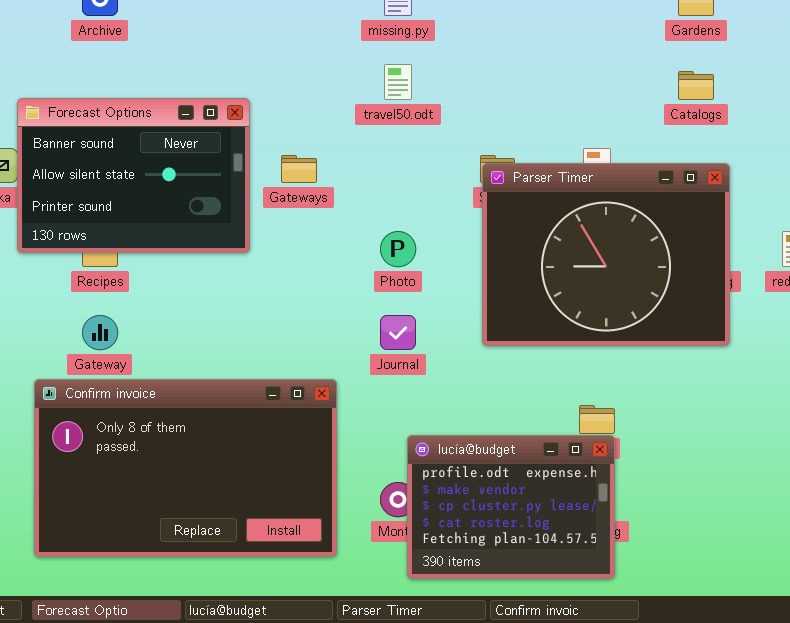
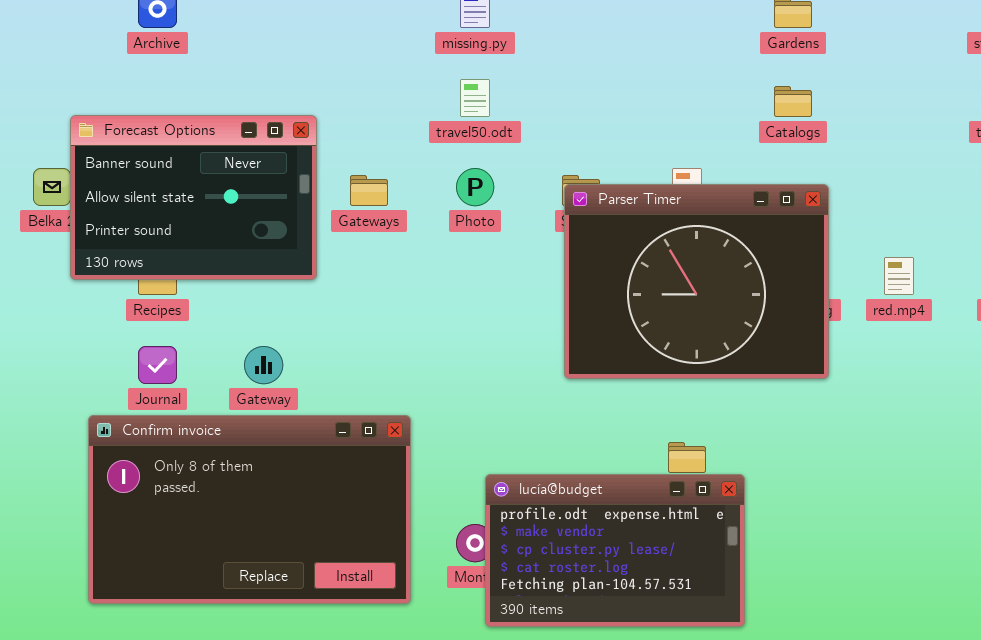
Photo: [380,231,416,267] -> [456,168,494,206], moved
Gateway: [82,315,118,350] -> [244,346,283,384], moved
Journal: [380,315,416,350] -> [138,346,177,384], moved
lucía@budget: [407,435,615,579] -> [485,474,745,627], resized

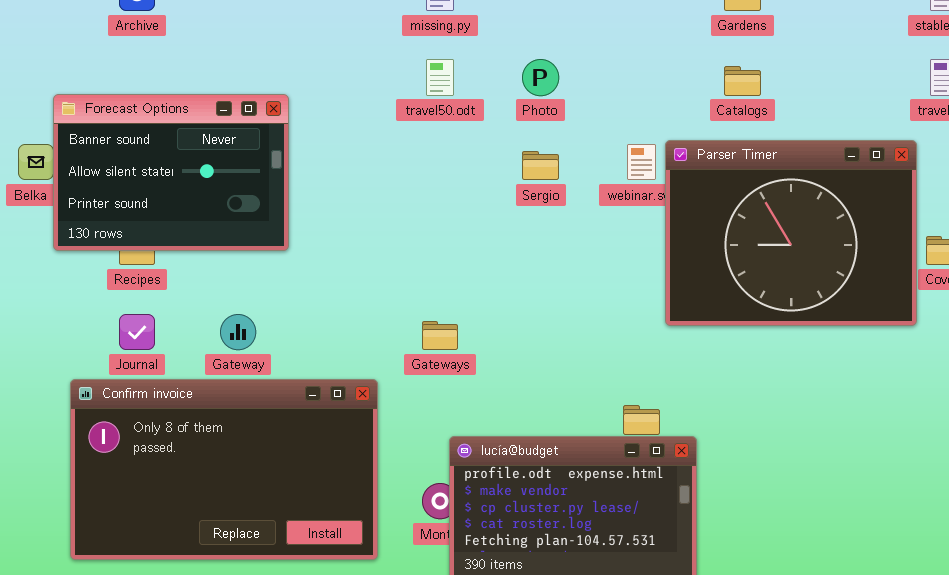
Photo: [456,168,494,206] -> [522,59,559,96], moved
Gateways: [350,175,388,206] -> [422,321,458,350], moved
Parser Timer: [564,184,829,379] -> [665,140,917,326], moved

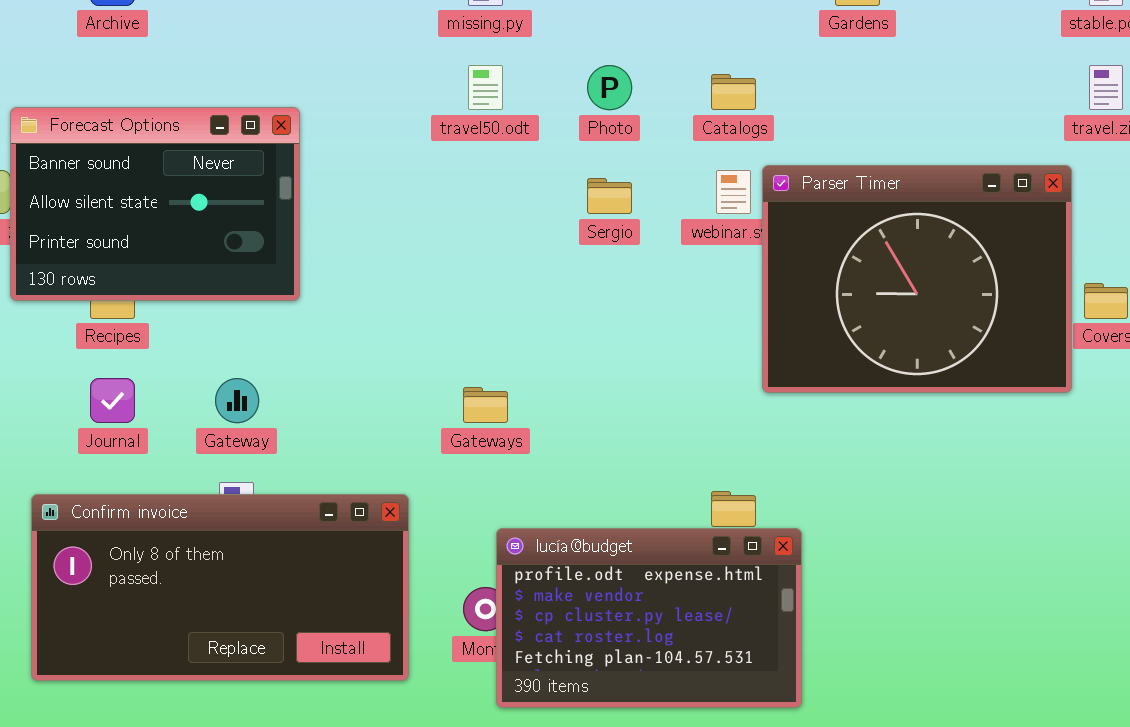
Catalogs: [724,66,761,96] -> [711,74,756,110], moved
Confirm invoice: [70,379,378,560] -> [31,494,409,681], resized

